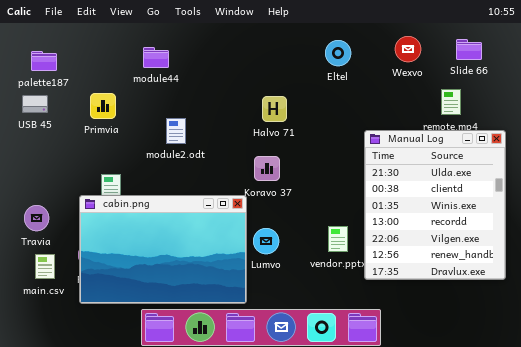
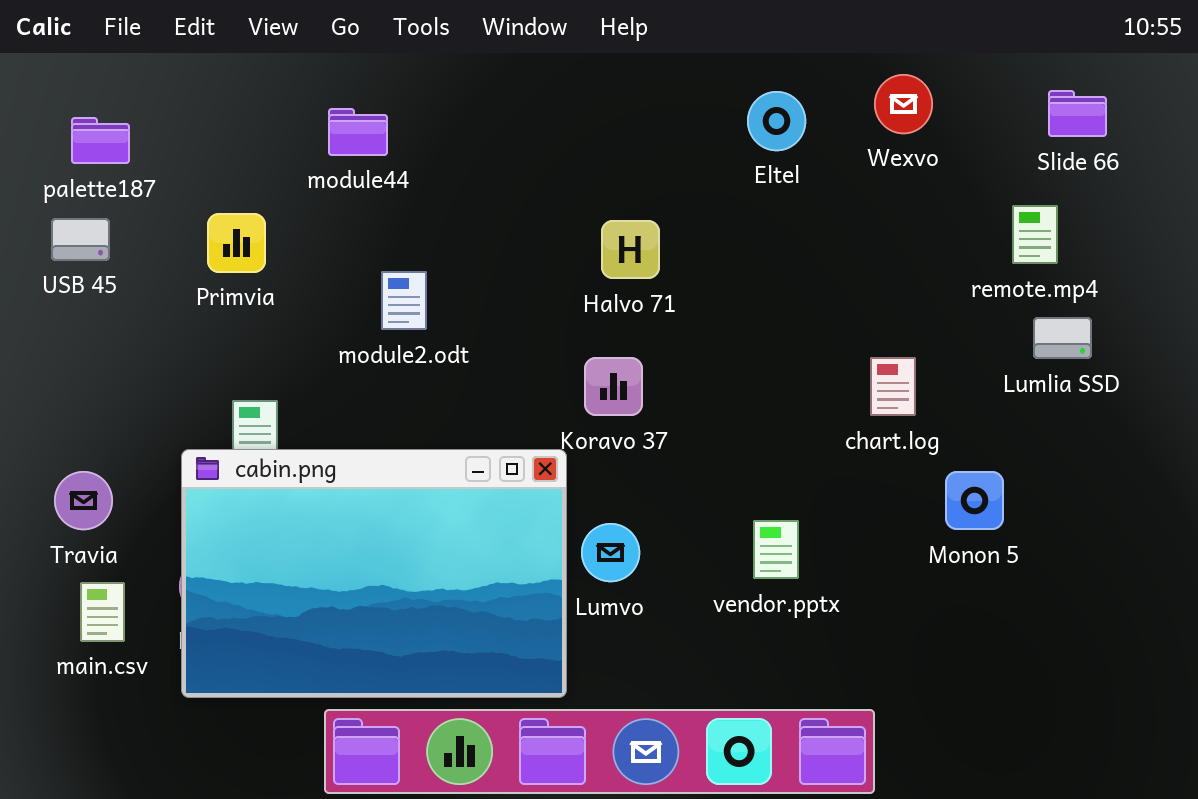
Wexvo: [395,36,421,62] -> [874,74,933,134], moved
Manual Log: [364,130,506,280] -> none, closed

